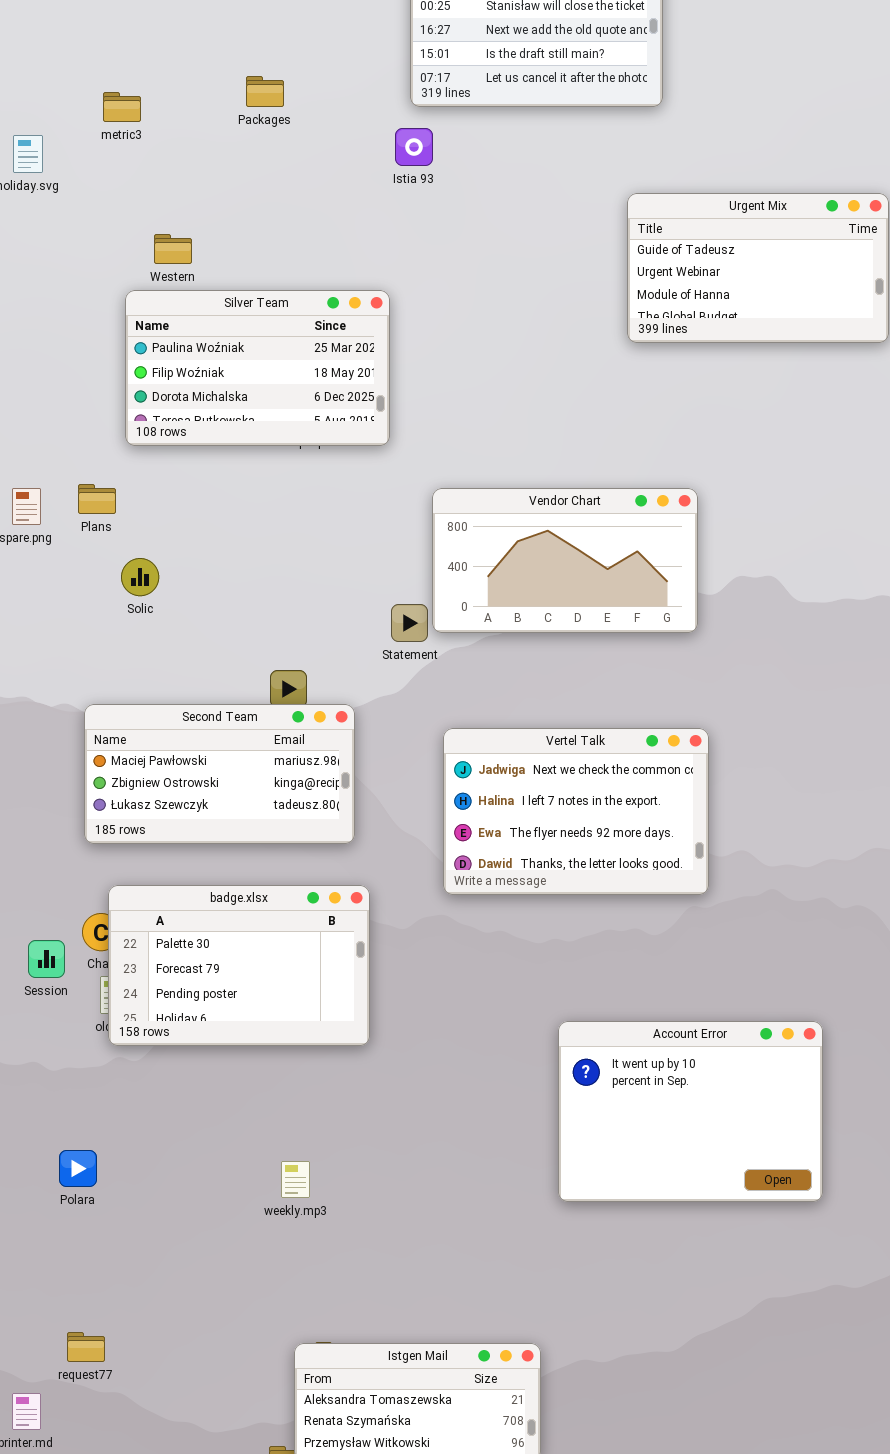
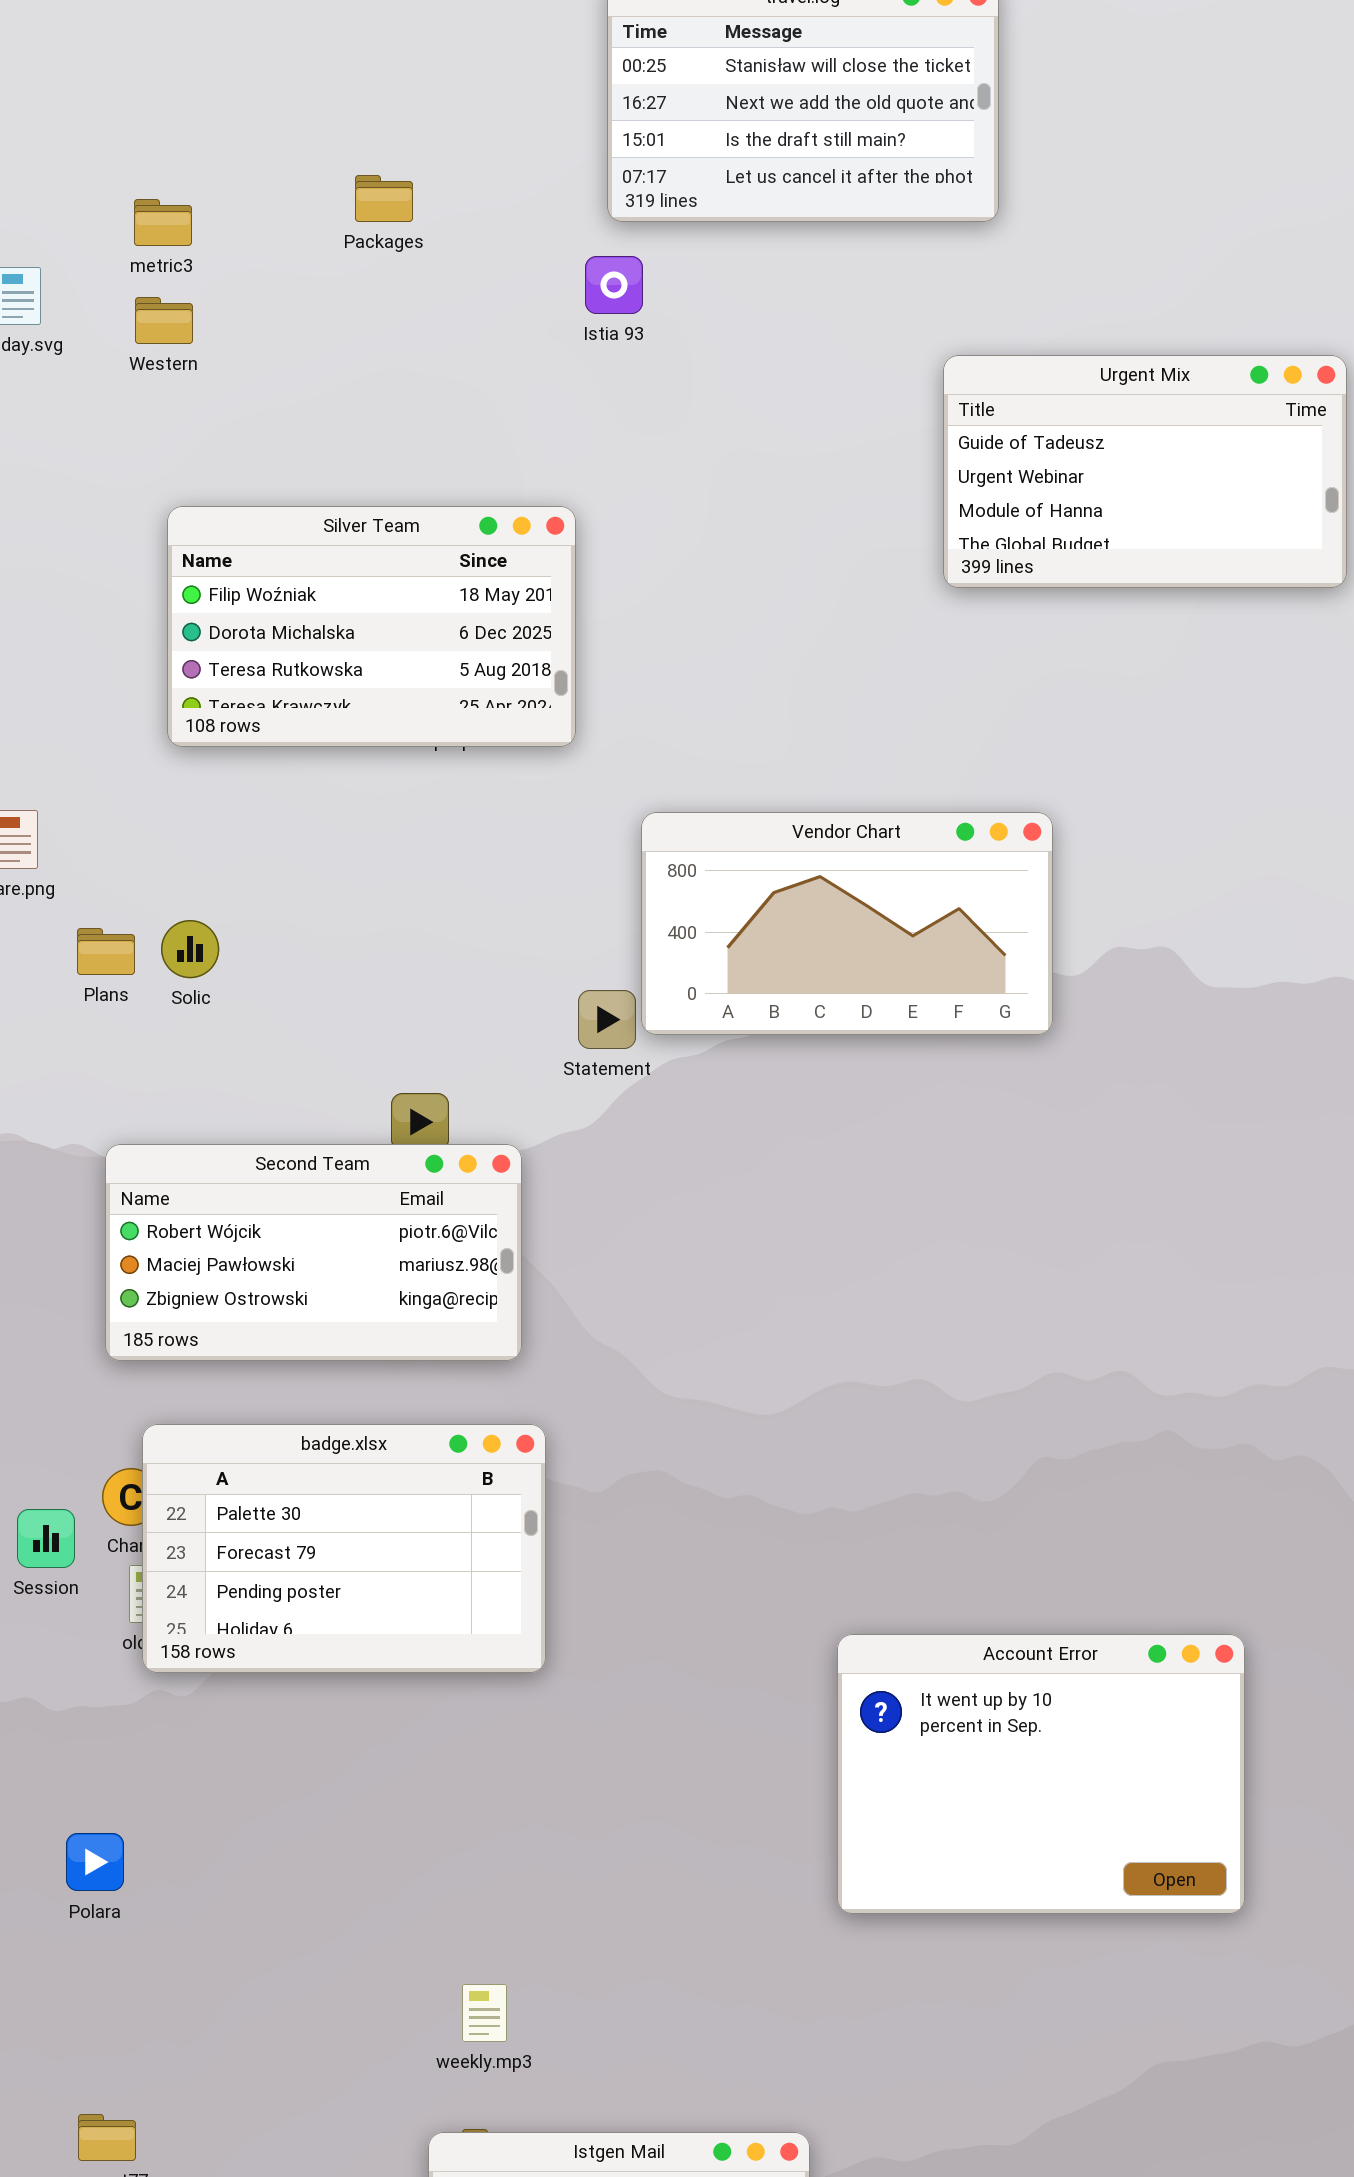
Western: [154,234,192,264] -> [135,297,193,344], moved
Silver Team: [125,290,390,446] -> [167,506,576,747], scrolled down 1 row
Plans: [78,484,116,514] -> [77,928,135,975], moved
Second Team: [84,704,355,844] -> [105,1144,522,1361], scrolled up 1 row
Vertel Talk: [443,728,709,895] -> none, closed
weekly.mp3: [281,1161,310,1198] -> [462,1984,507,2042], moved

